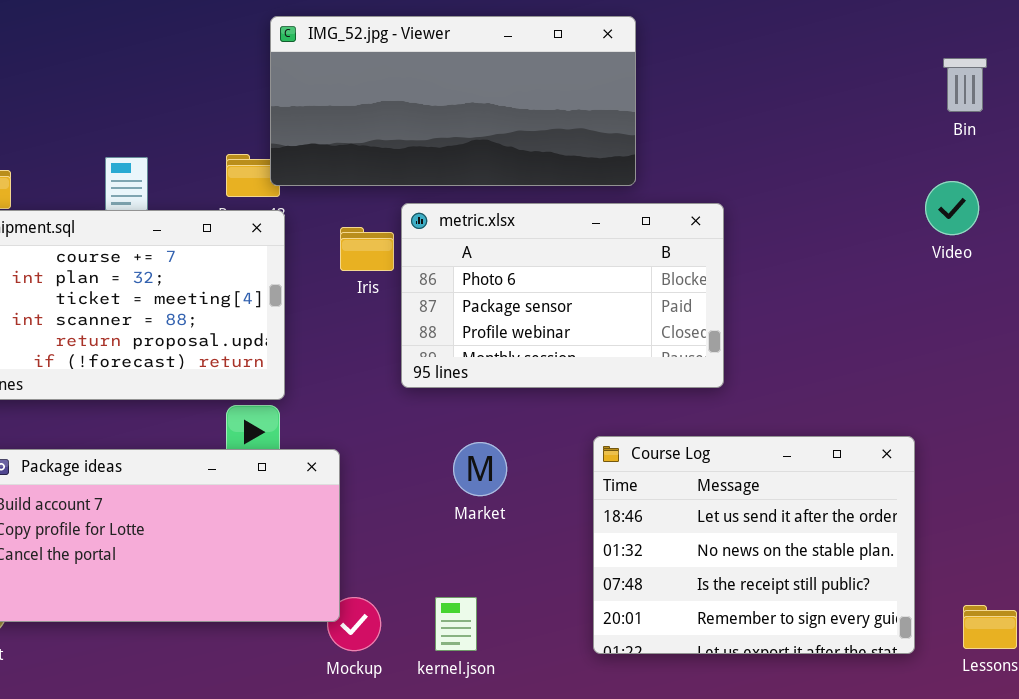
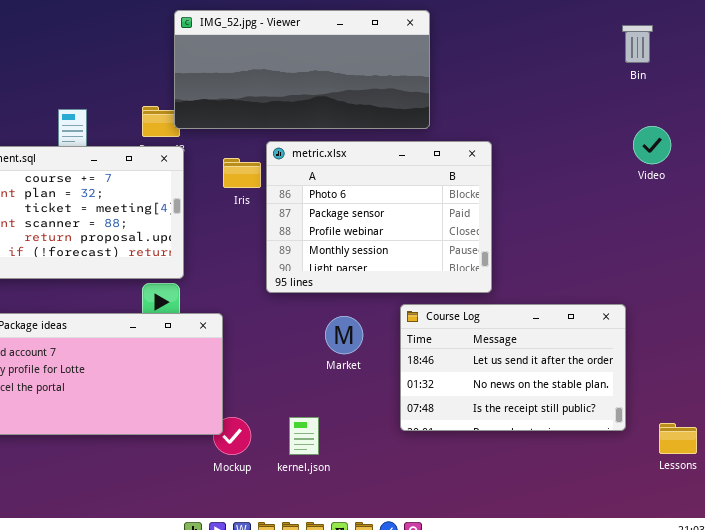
Bin: [943,58,987,112] -> [622,25,653,63], moved
metric.xlsx: [401,203,724,388] -> [266,141,492,293], resized
Course Log: [593,436,915,654] -> [400,304,626,431], resized
Market: [453,442,507,496] -> [325,316,363,354], moved

